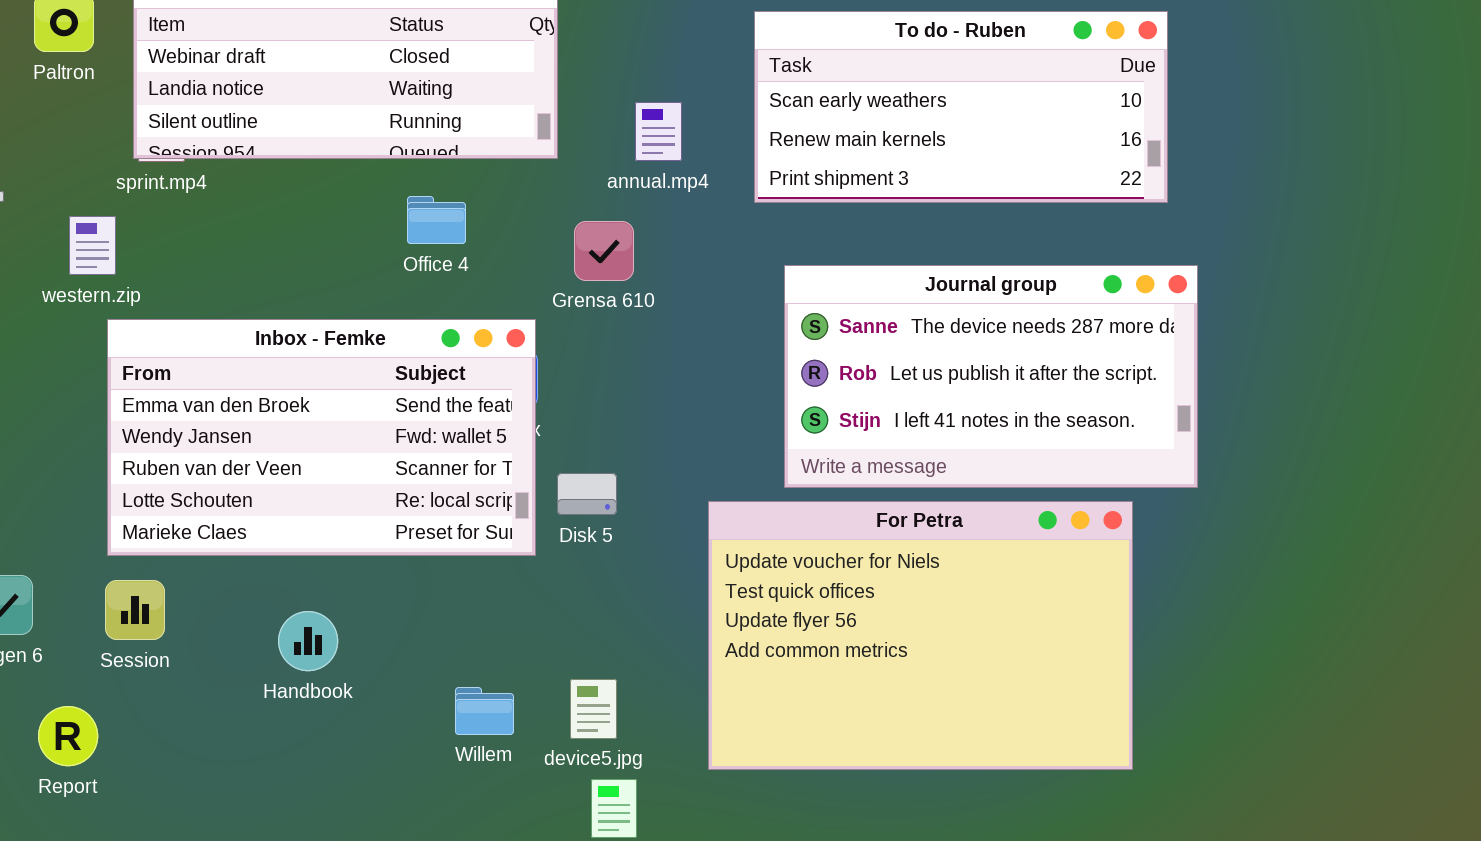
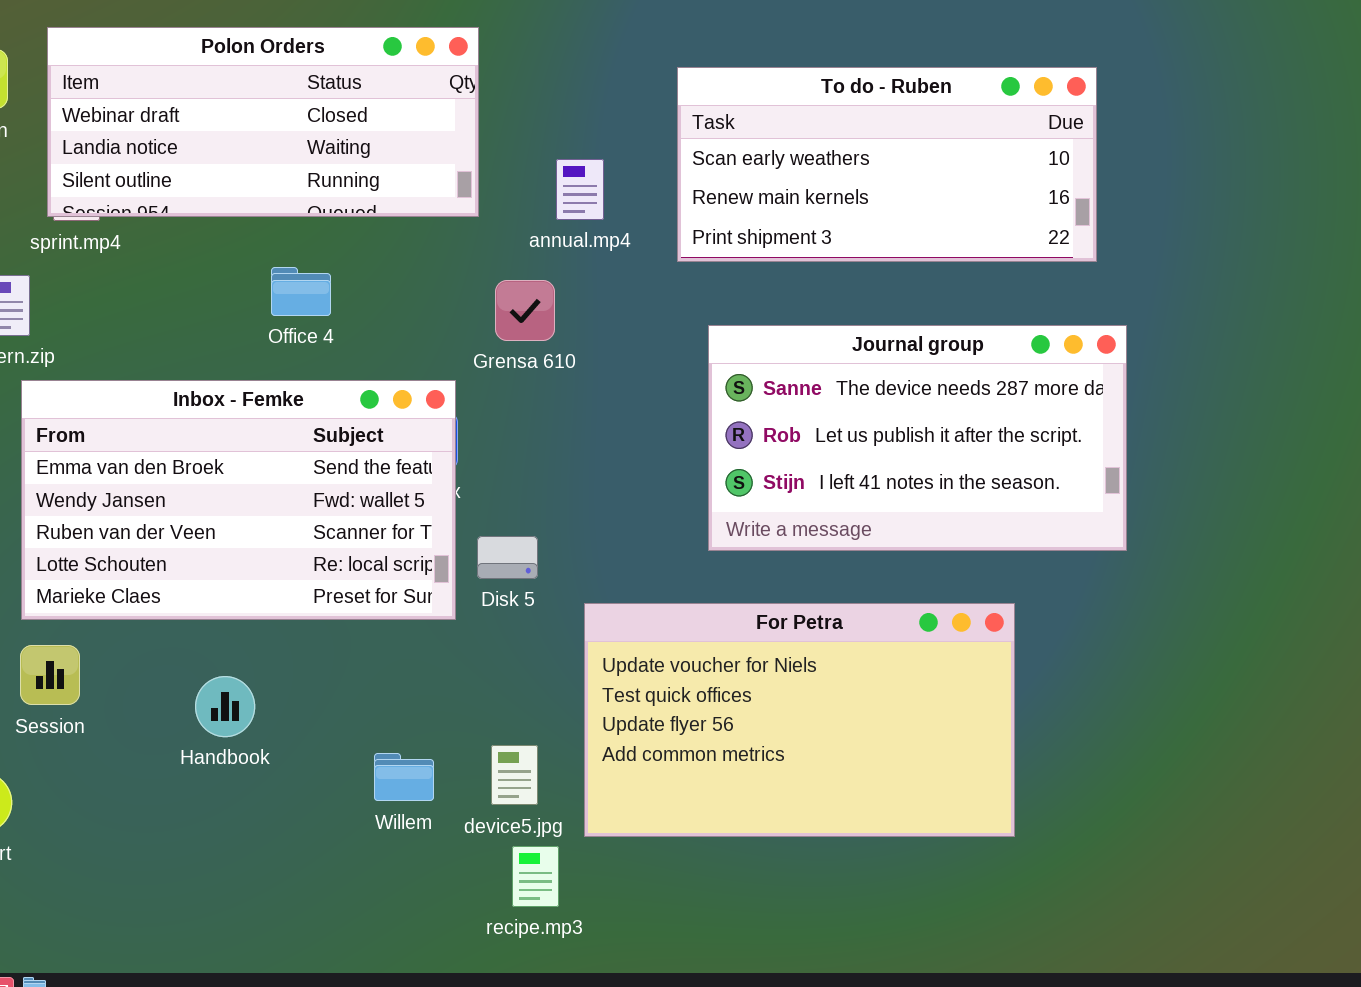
Office 4: [407,196,466,244] -> [271,267,331,316], moved
For Petra: [708,501,1133,770] -> [584,603,1015,837], moved, resized

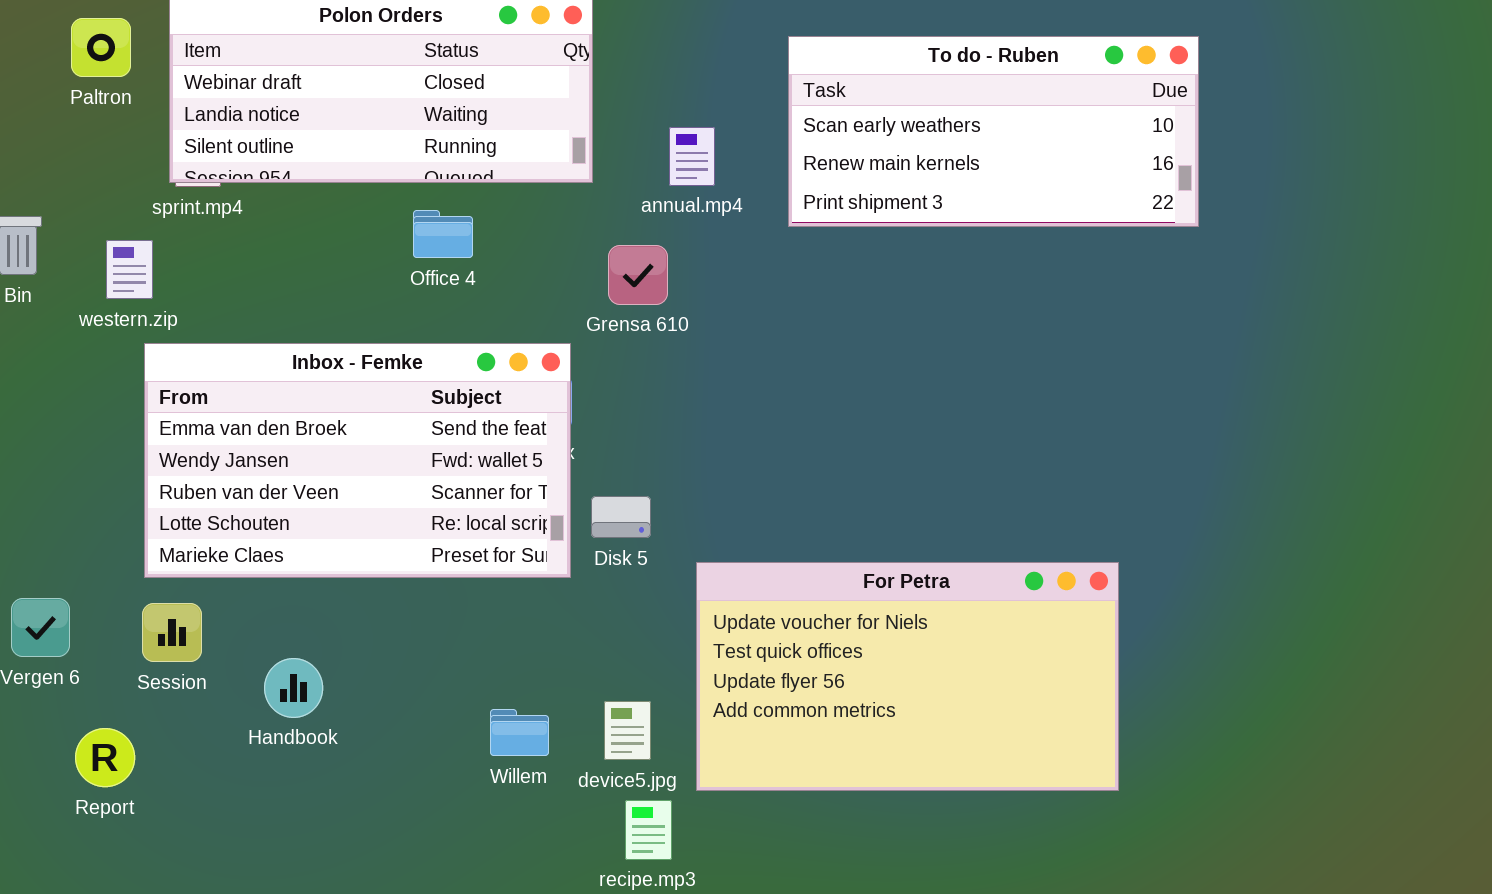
Office 4: [271,267,331,316] -> [413,210,473,258], moved
Journal group: [708,325,1127,551] -> none, closed
Handbook: [195,676,255,737] -> [264,658,323,718], moved

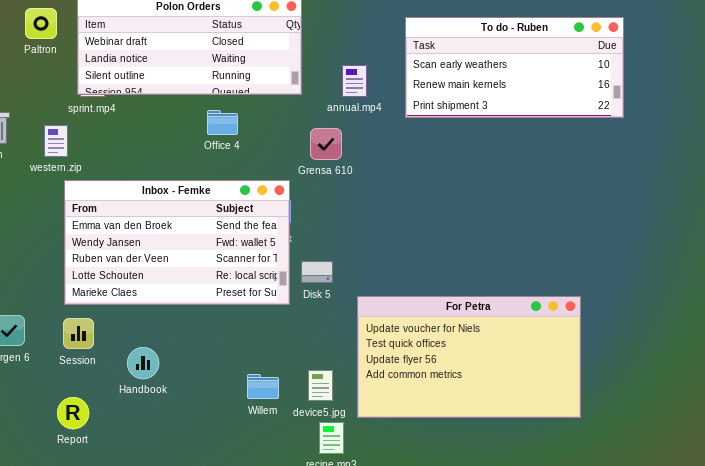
Report: [75,728,135,787] -> [57,397,89,429], moved

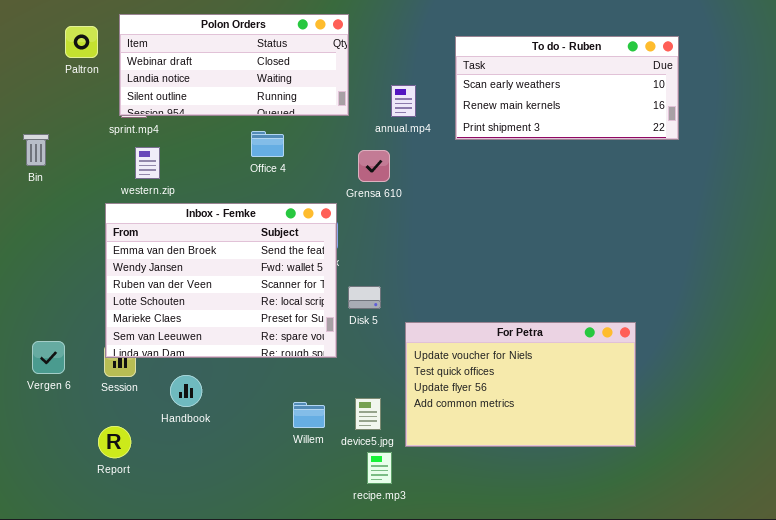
western.zip: [44,125,68,157] -> [135,147,160,179], moved
Inbox - Femke: [64,180,290,305] -> [105,203,337,358], resized

